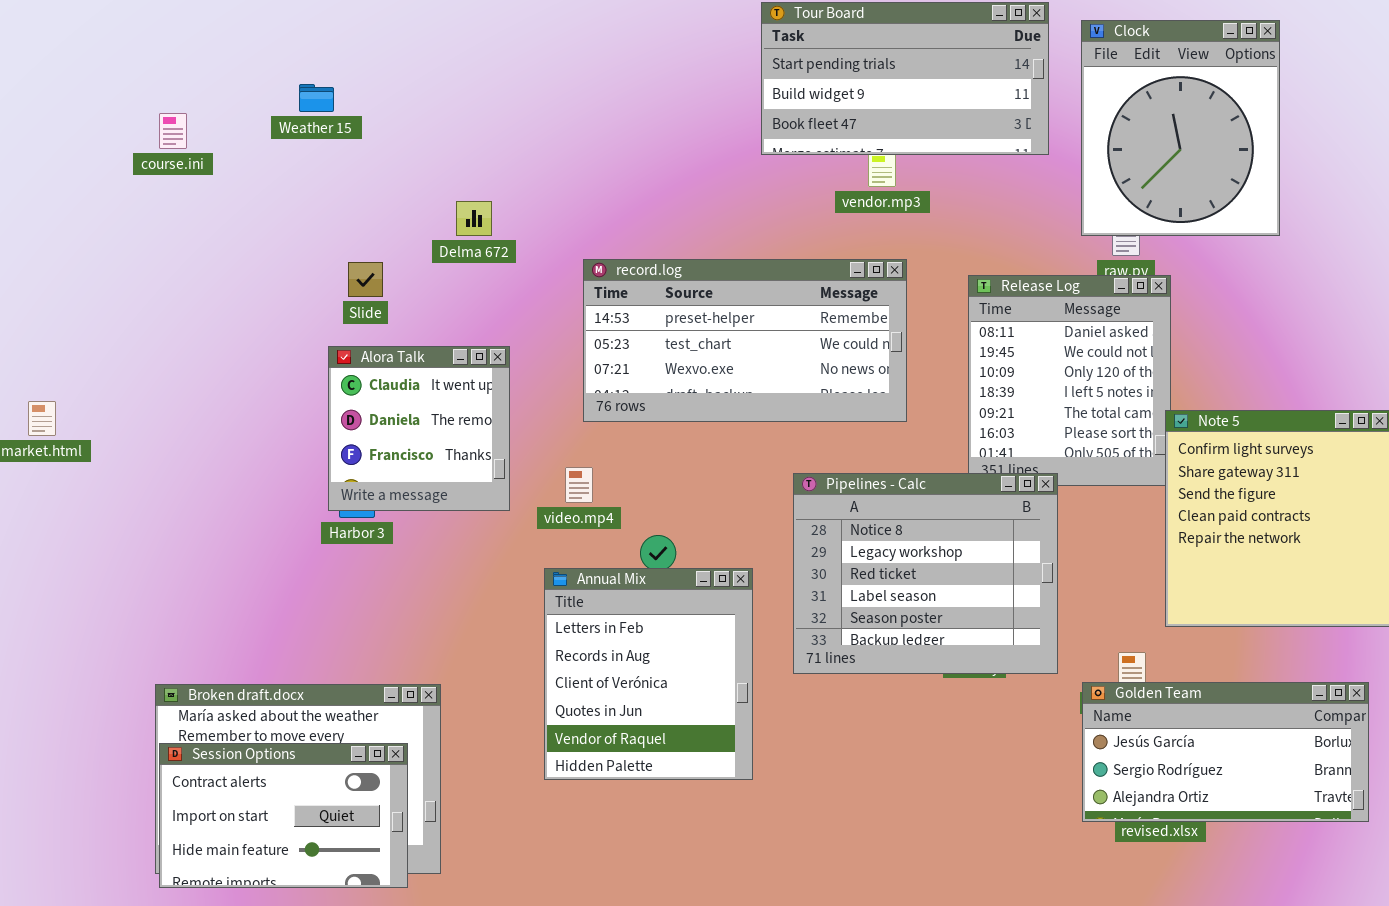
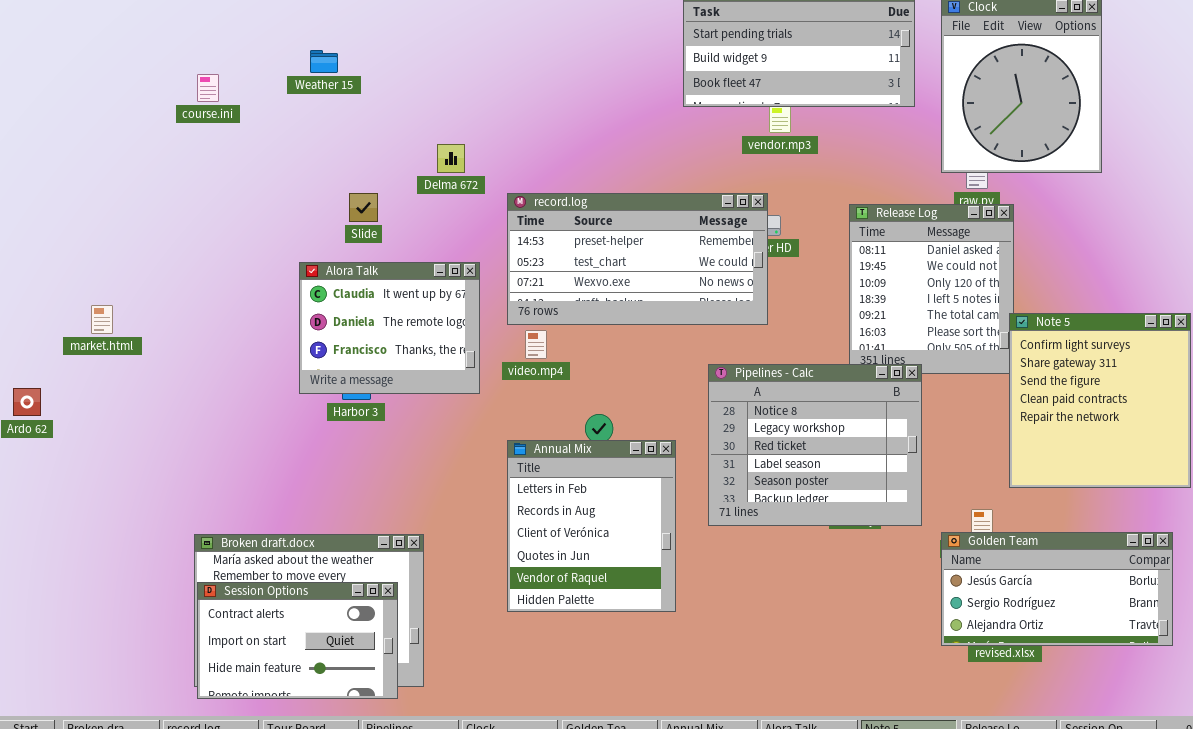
record.log: [583,259,907,422] -> [507,193,768,325], moved
Alora Talk: [328,346,510,511] -> [299,262,480,394], resized
video.mp4: [565,467,593,503] -> [525,330,547,359], moved

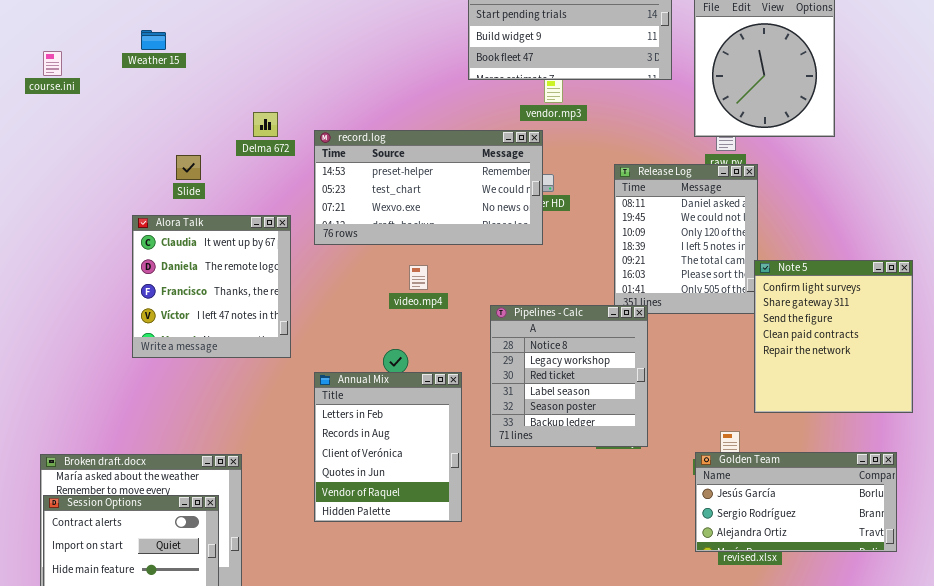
record.log: [507,193,768,325] -> [314,130,543,245], moved
Alora Talk: [299,262,480,394] -> [132,215,291,358], resized
video.mp4: [525,330,547,359] -> [409,265,428,290], moved
Pipelines - Calc: [708,364,922,526] -> [490,305,648,447], resized

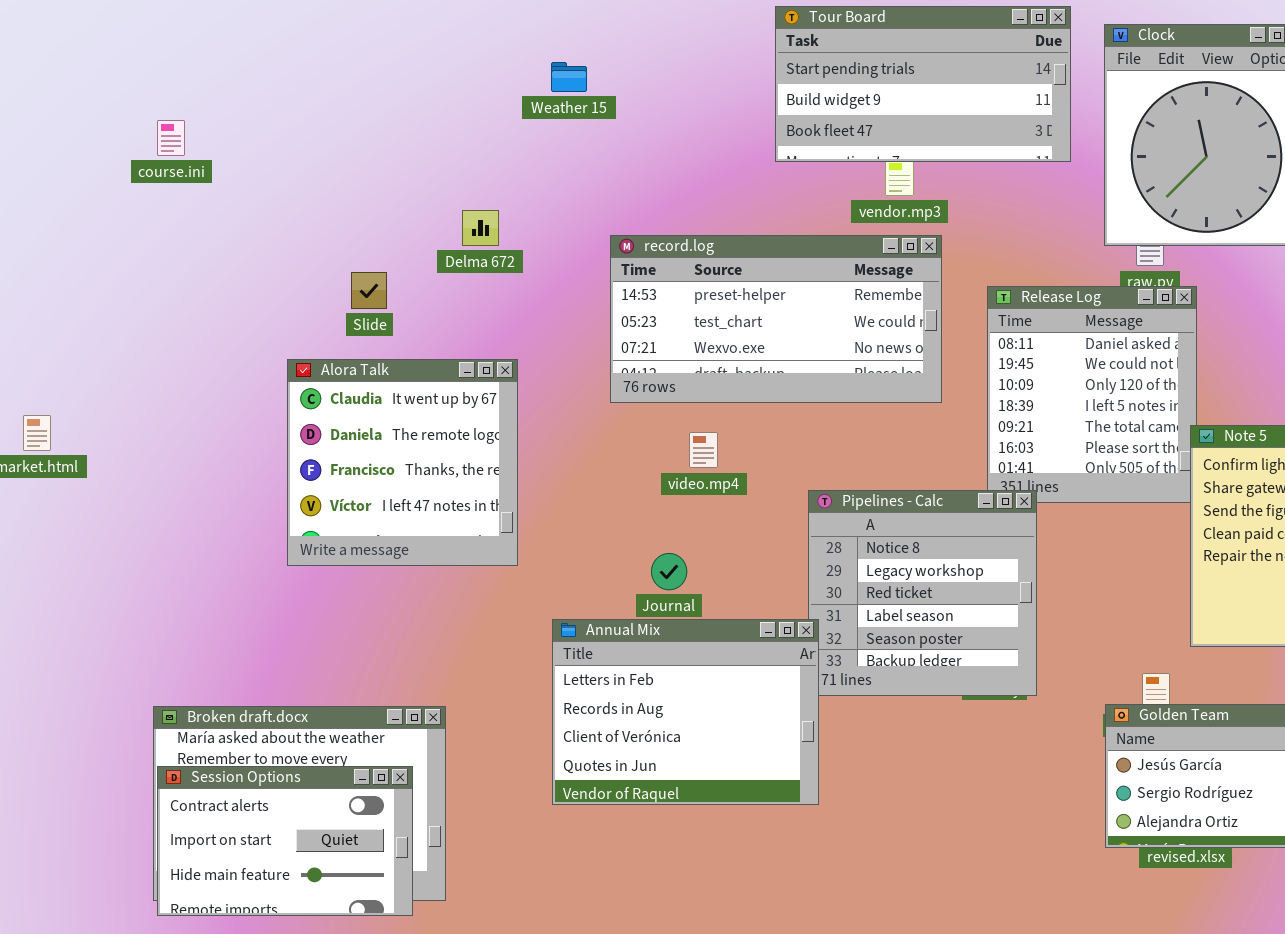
Weather 15: [141,30,166,50] -> [551,62,587,92], moved
record.log: [314,130,543,245] -> [610,235,942,403], moved
Annual Mix: [314,372,462,522] -> [552,619,819,805], resized

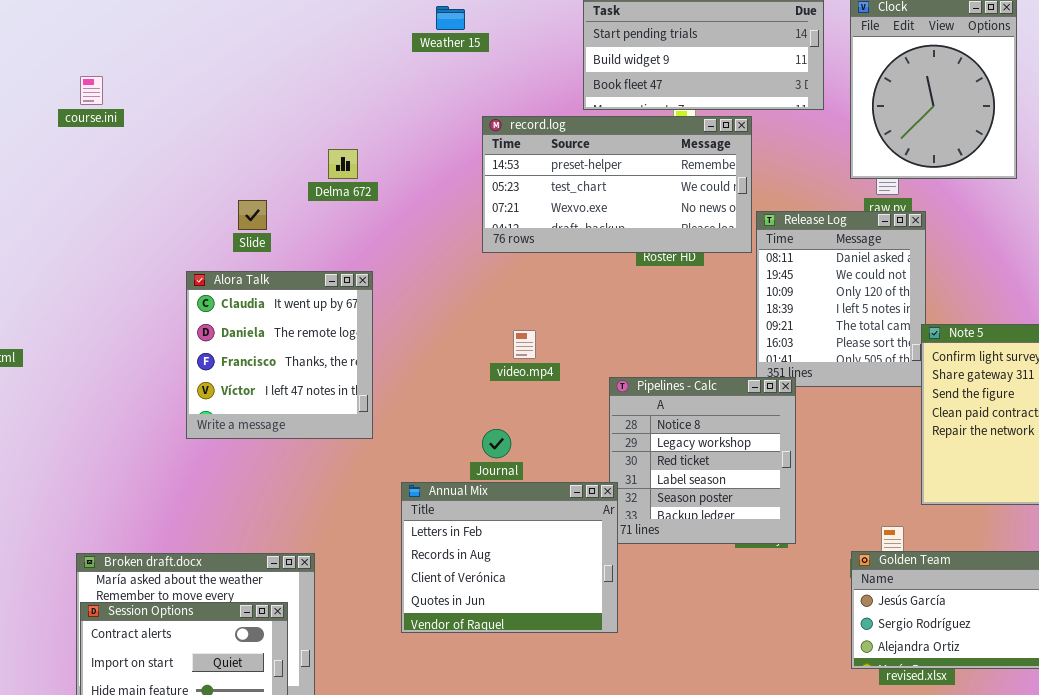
Weather 15: [551,62,587,92] -> [436,6,465,30], moved
record.log: [610,235,942,403] -> [482,116,752,253], moved

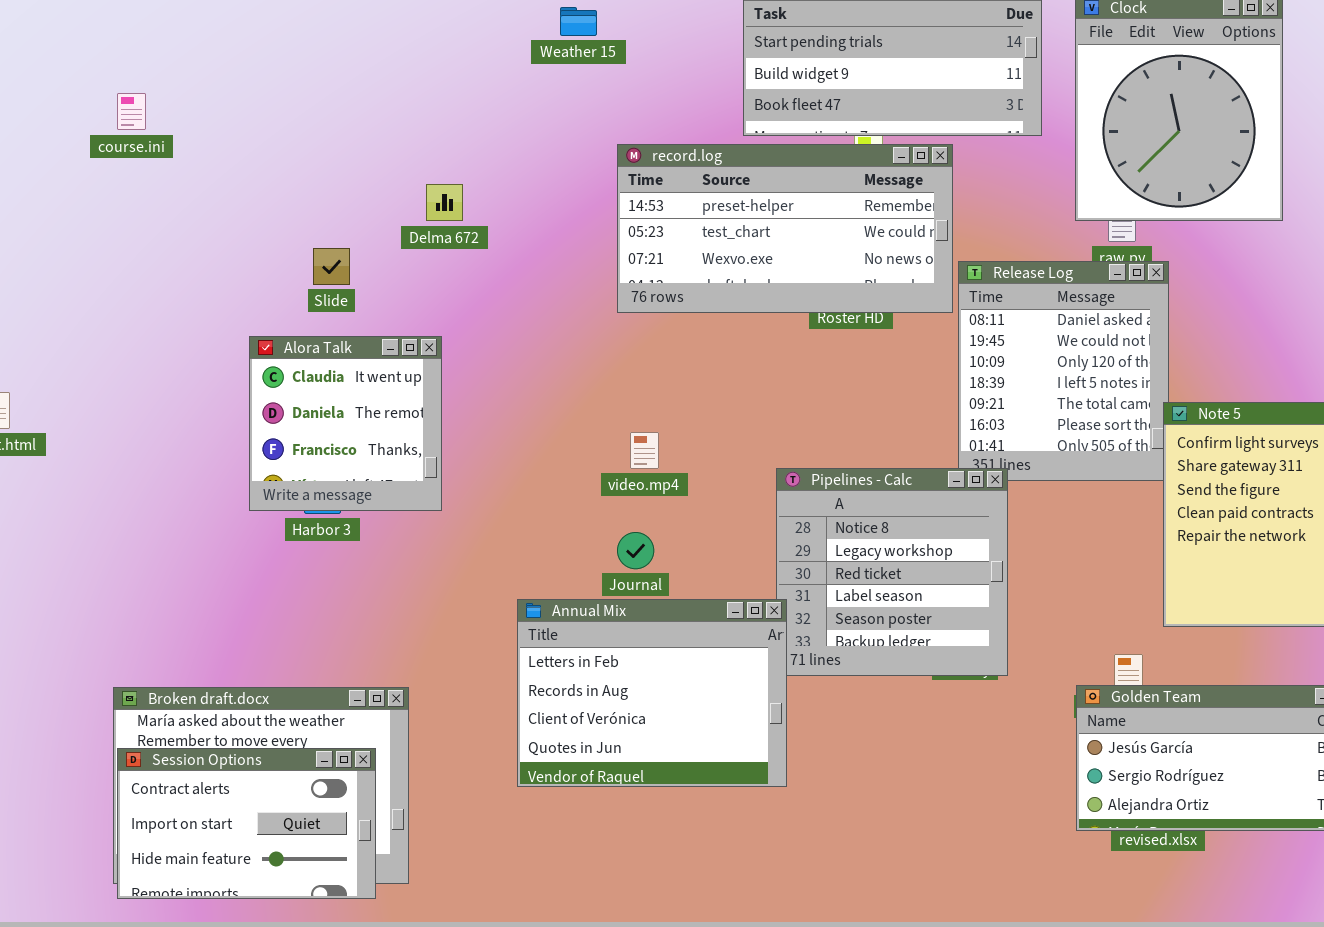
Alora Talk: [186,271,373,439] -> [249,336,442,511], resized
video.mp4: [513,330,536,359] -> [630,432,659,469], moved

